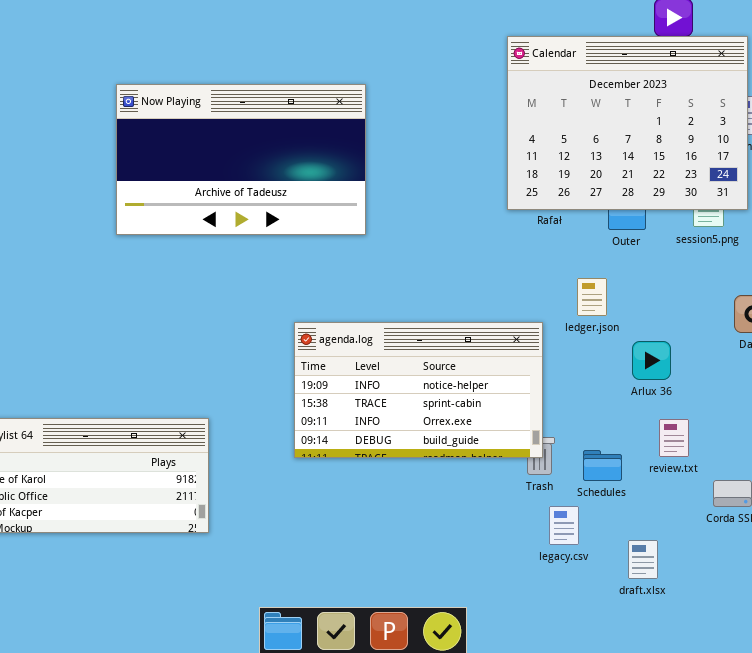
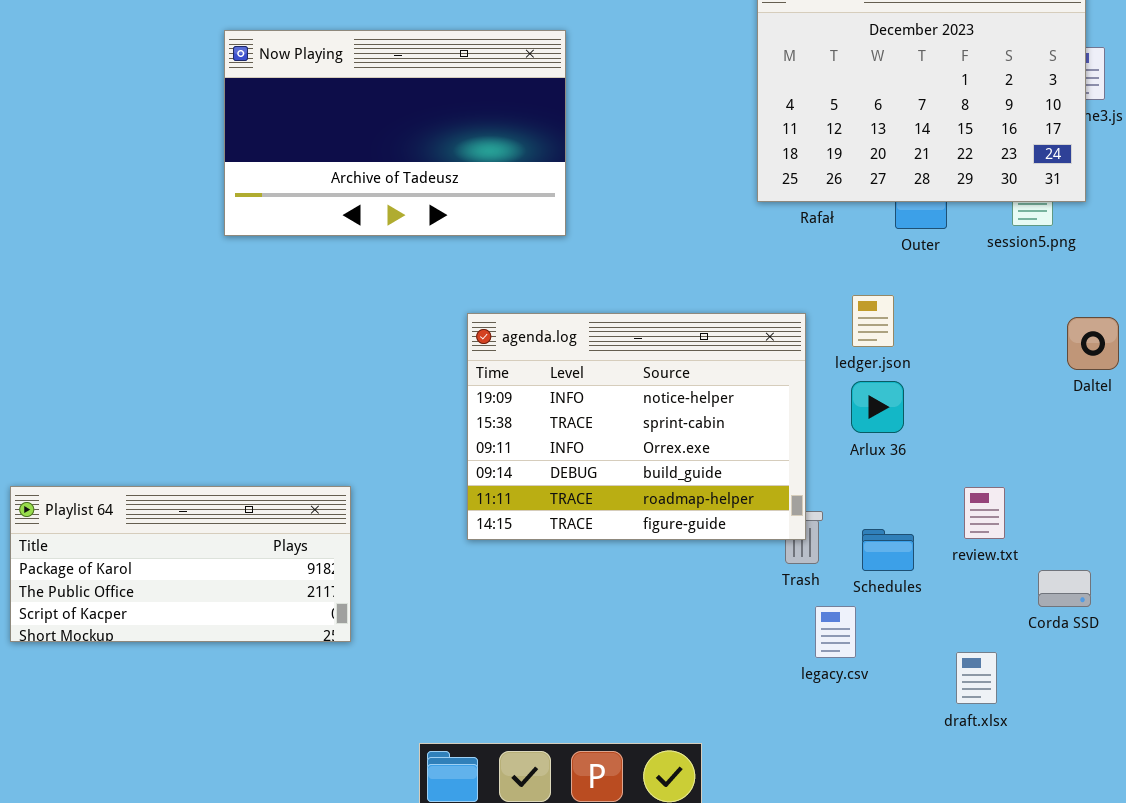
agenda.log: [294,322,543,458] -> [467,313,806,540], resized
Arlux 36: [632,341,671,380] -> [851,381,904,433], moved
draft.xlsx: [628,540,658,579] -> [956,652,997,704], moved

